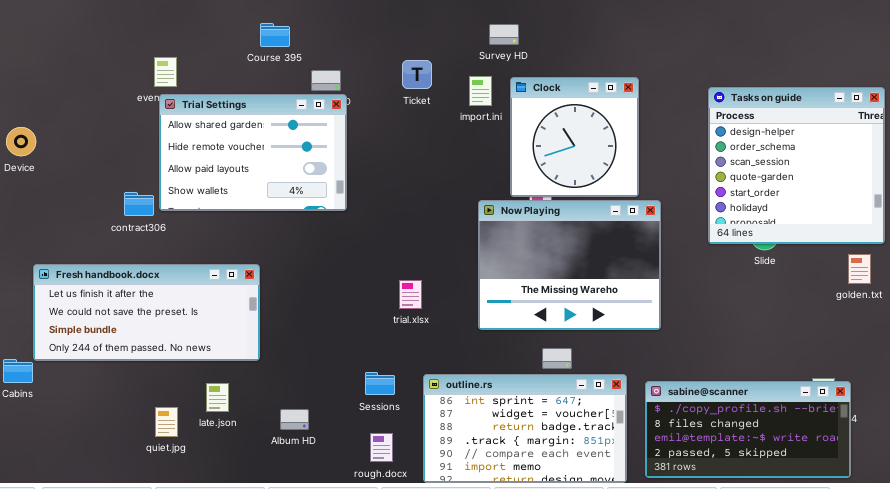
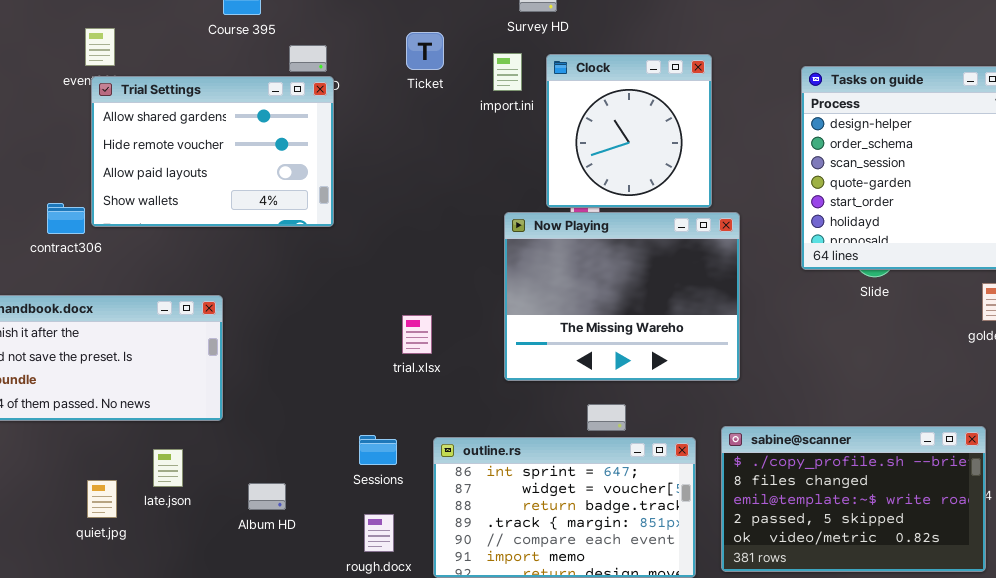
sabine@scanner: [645,381,851,478] -> [721,426,986,572], resized

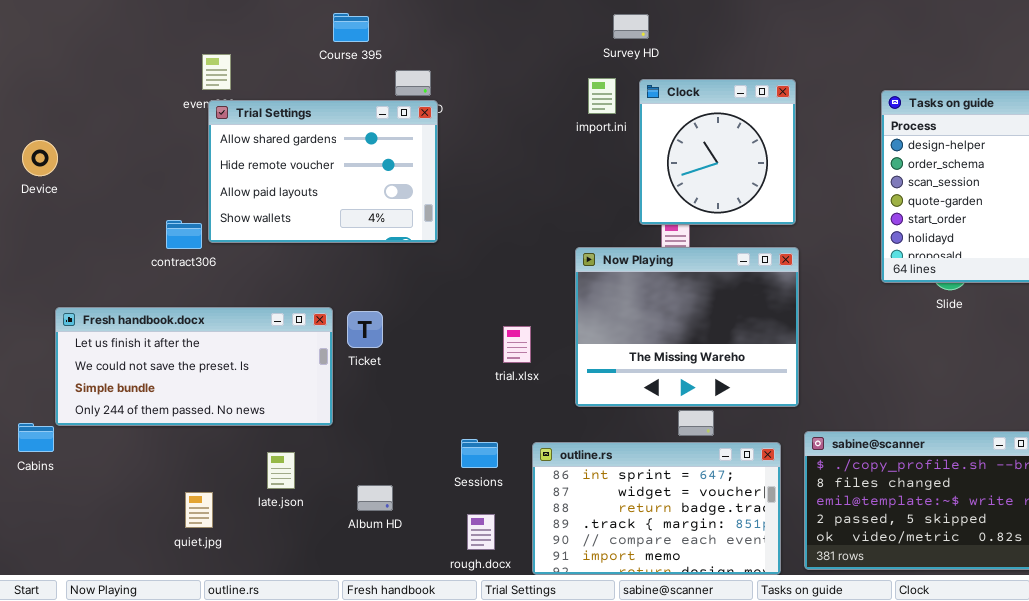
Ticket: [406,32,444,70] -> [347,311,383,348], moved
Now Playing: [504,212,740,381] -> [575,247,799,407], moved
quiet.jpg: [87,480,117,518] -> [185,492,213,528], moved

